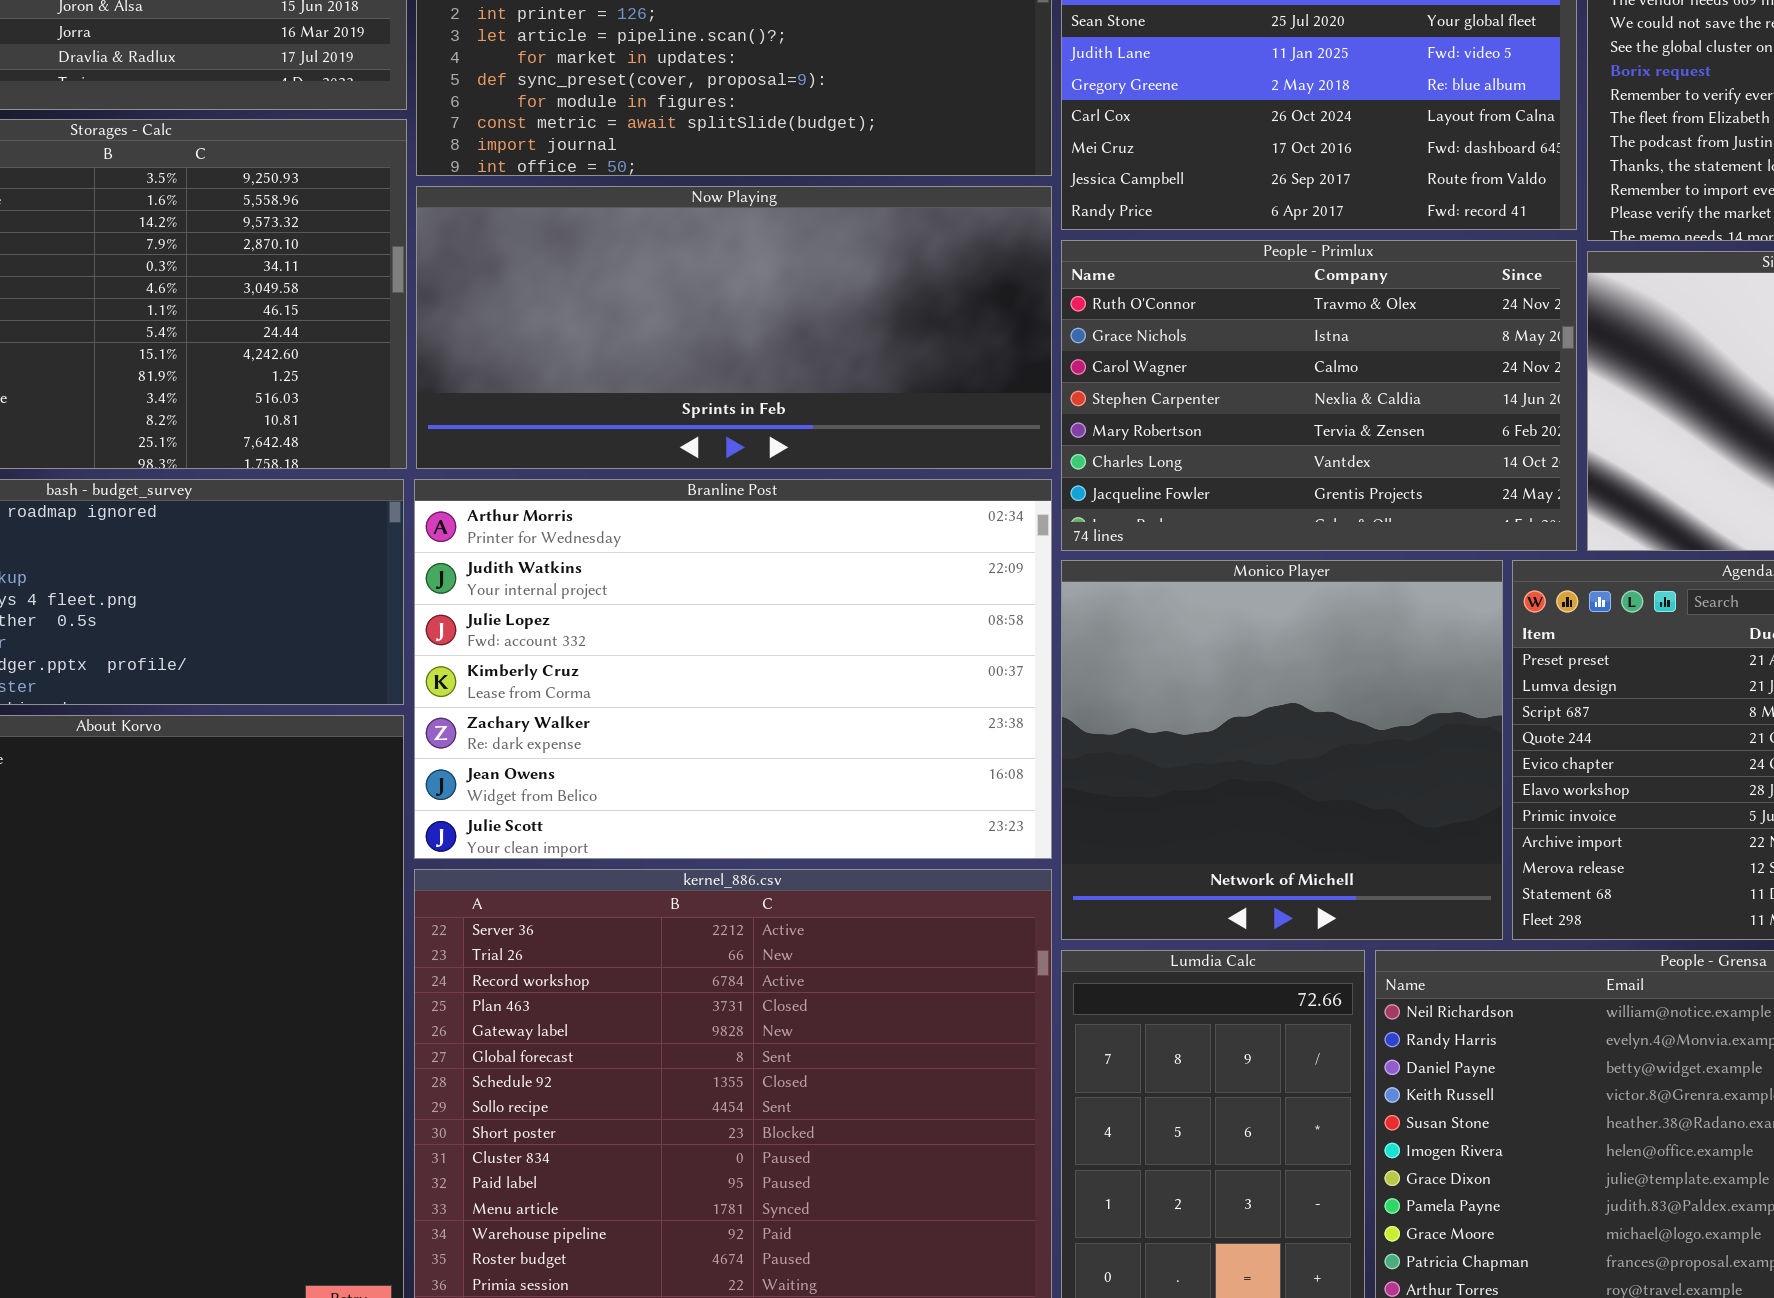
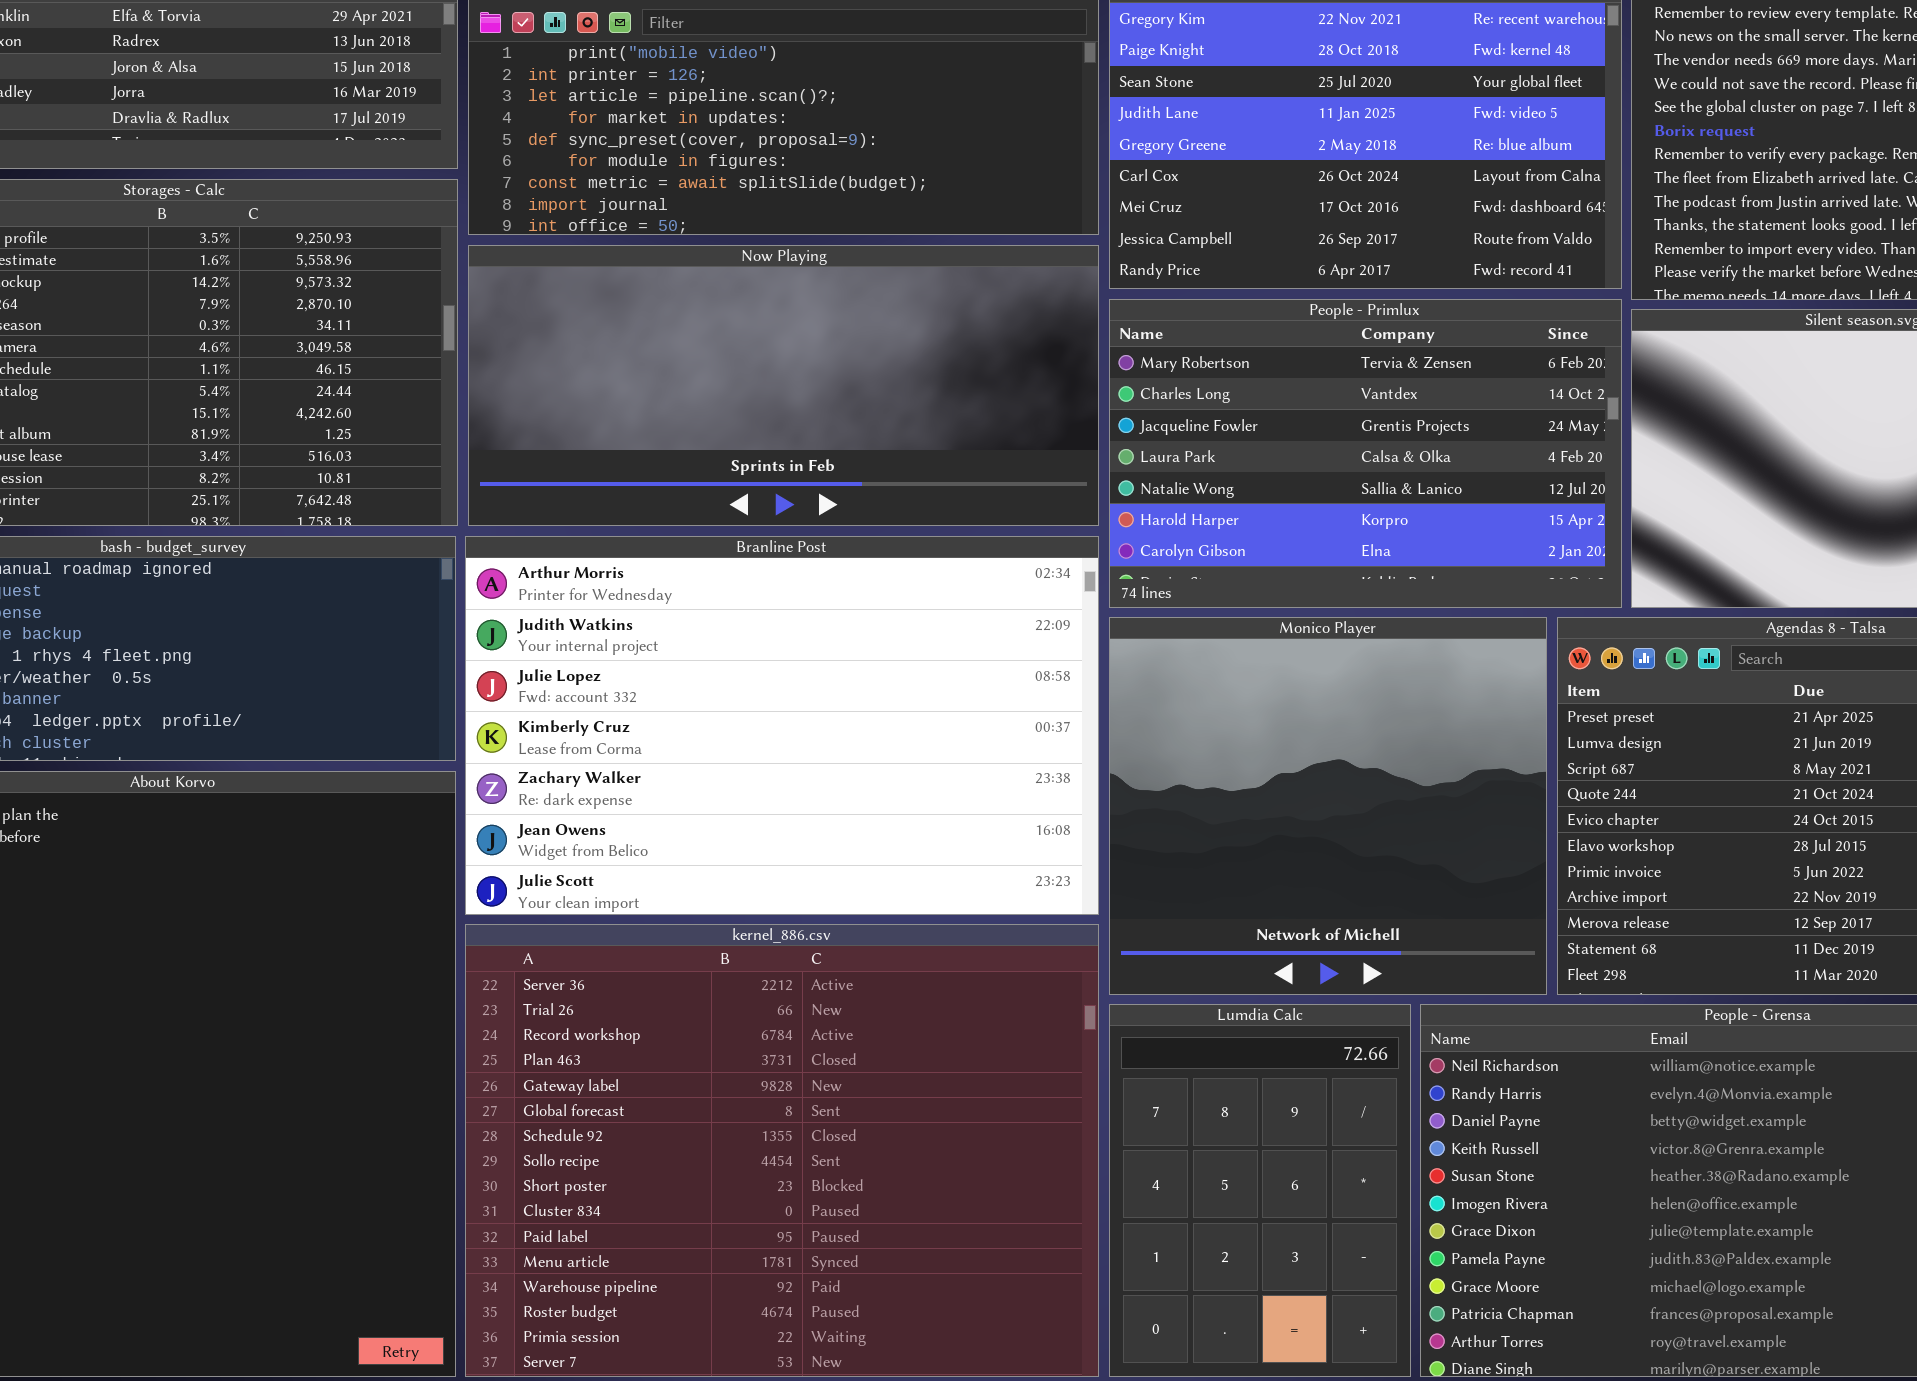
People - Primlux: [1061,240,1577,551] -> [1109,299,1622,608], scrolled down 4 rows

